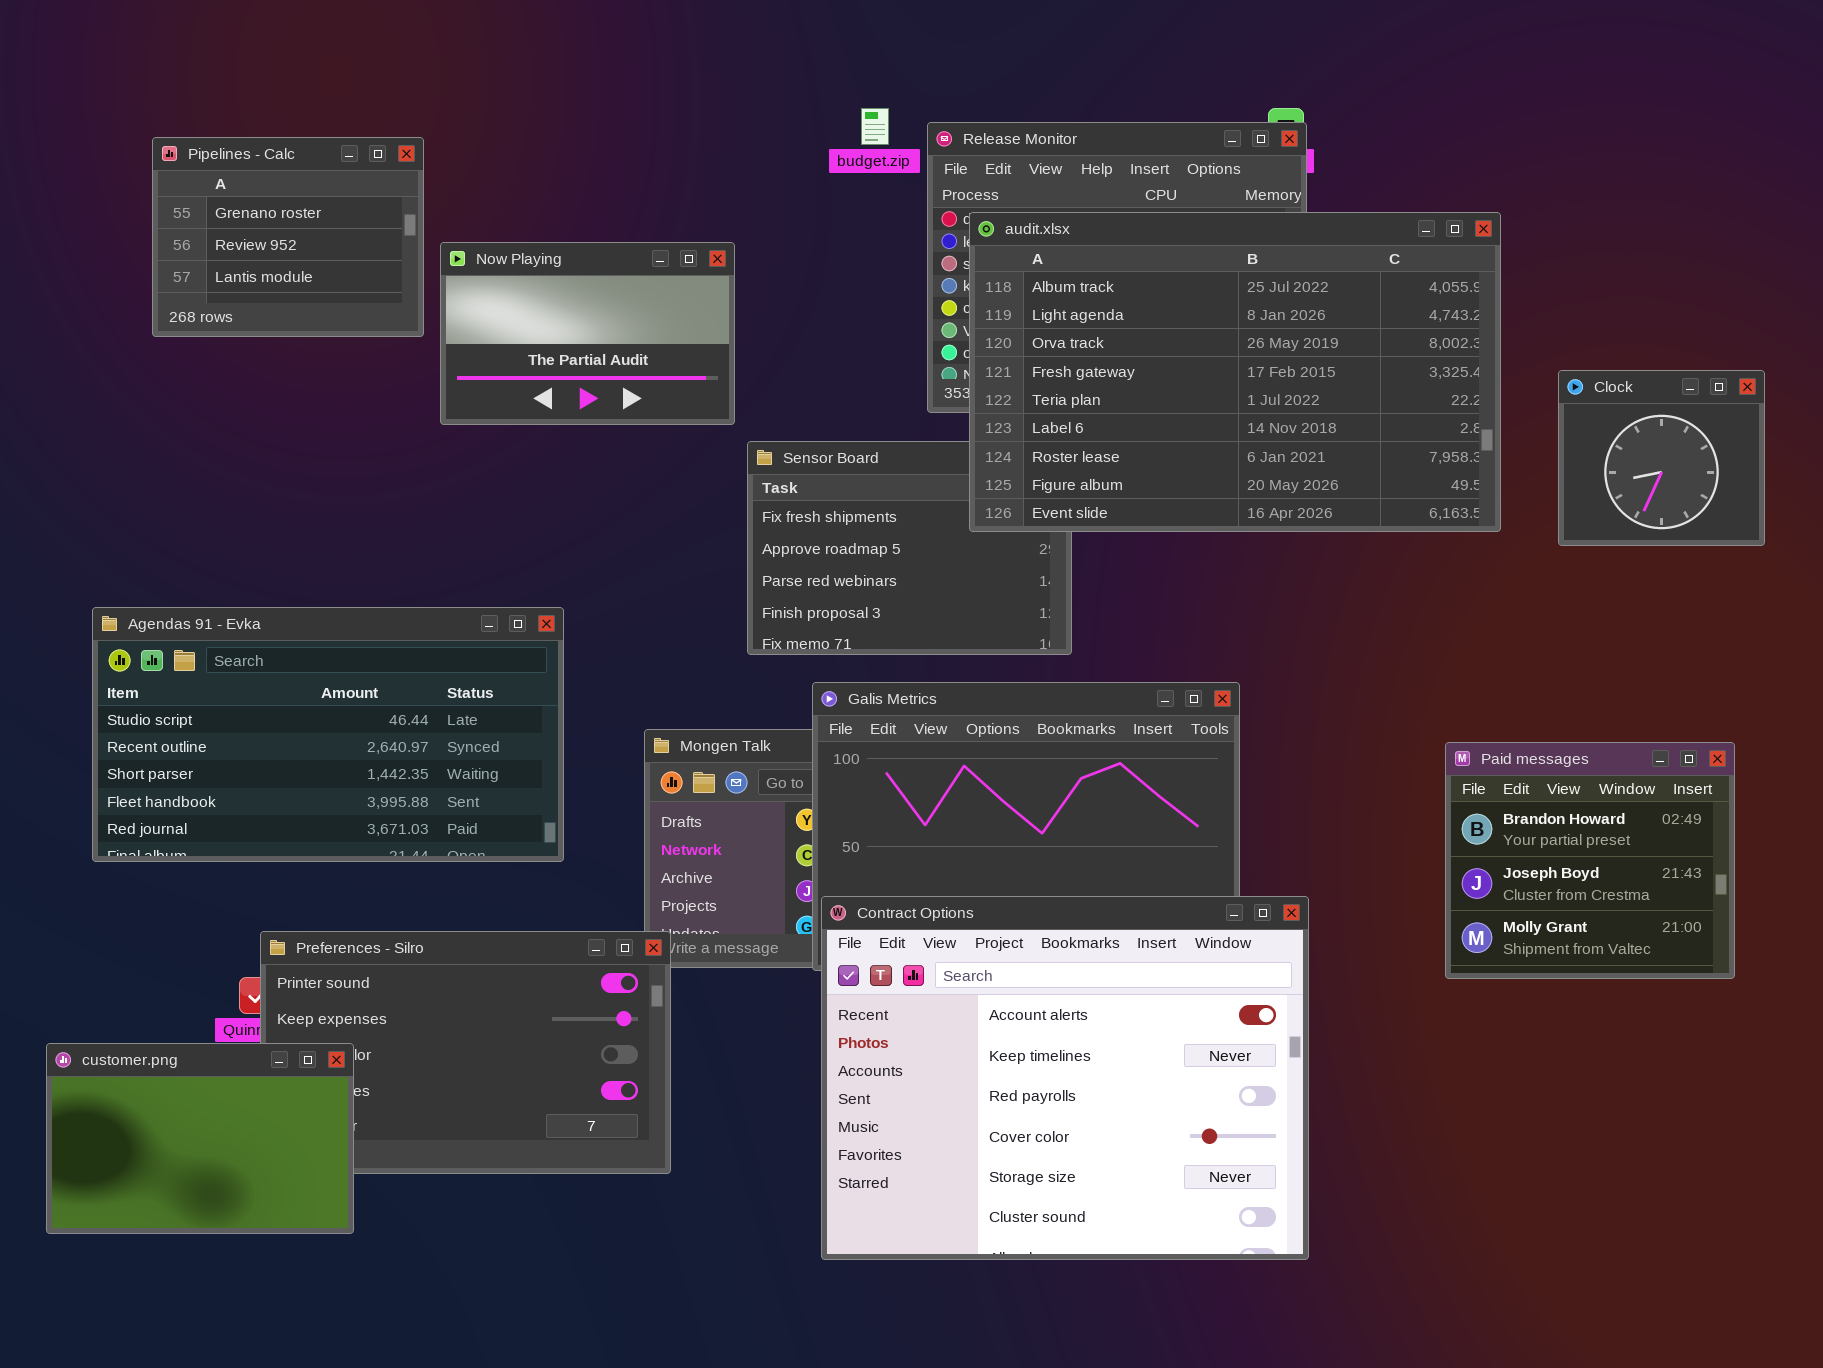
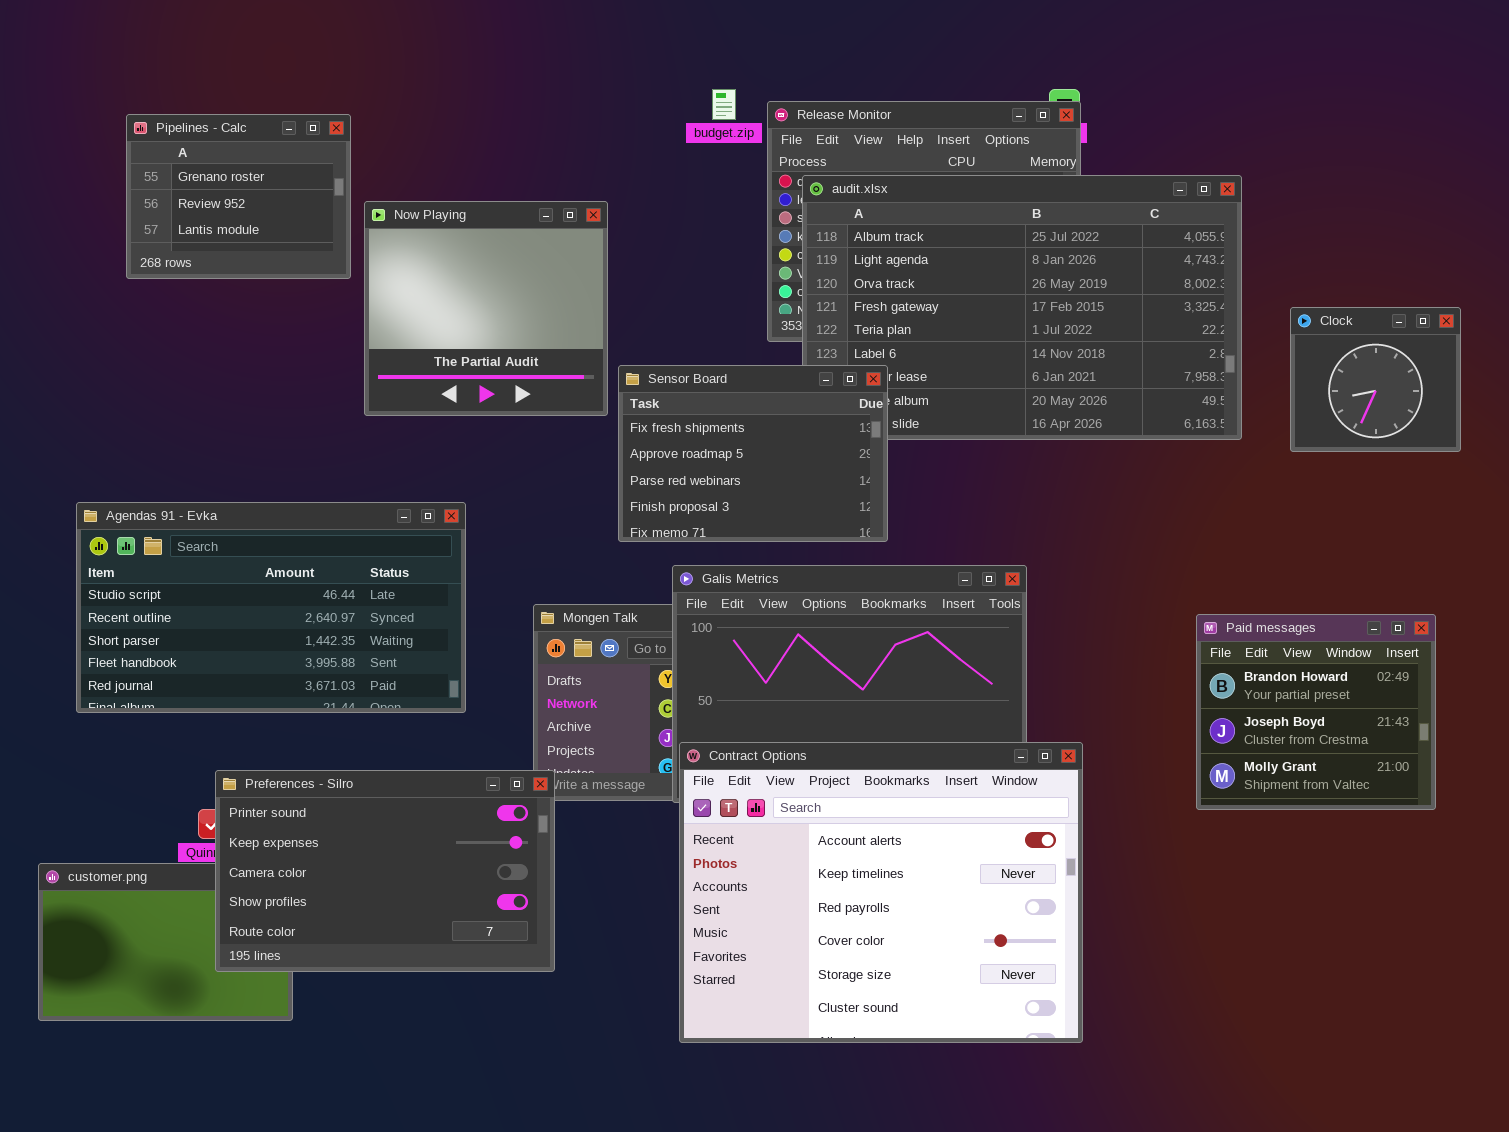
Now Playing: [440,242,735,425] -> [364,201,608,416], resized
Sensor Board: [747,441,1072,655] -> [618,365,888,542], raised
Preferences - Silro: [260,931,671,1174] -> [215,770,555,972], raised

